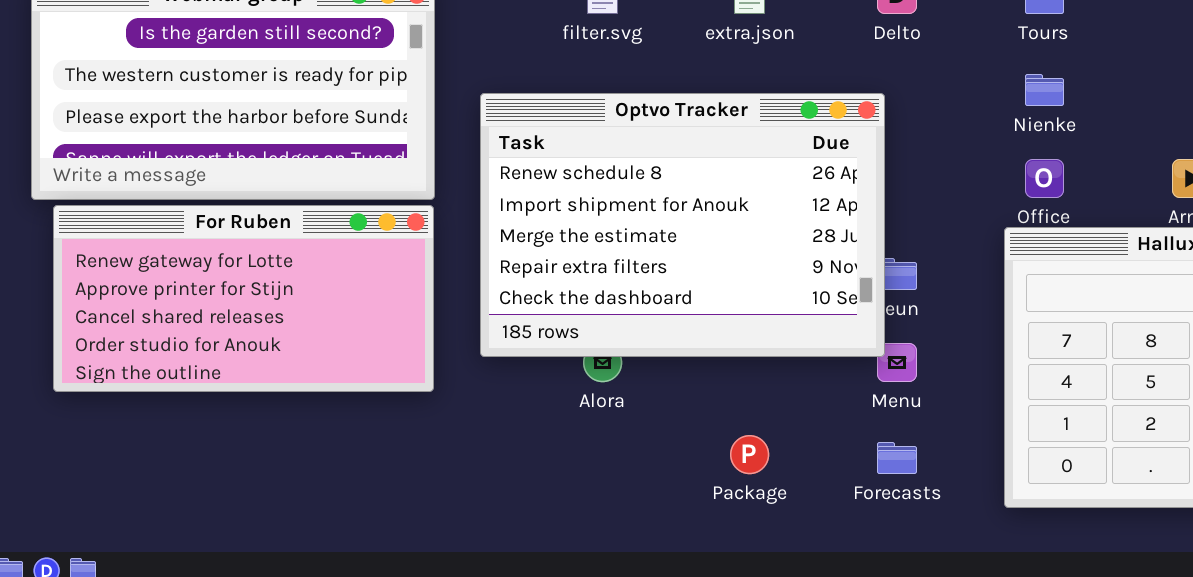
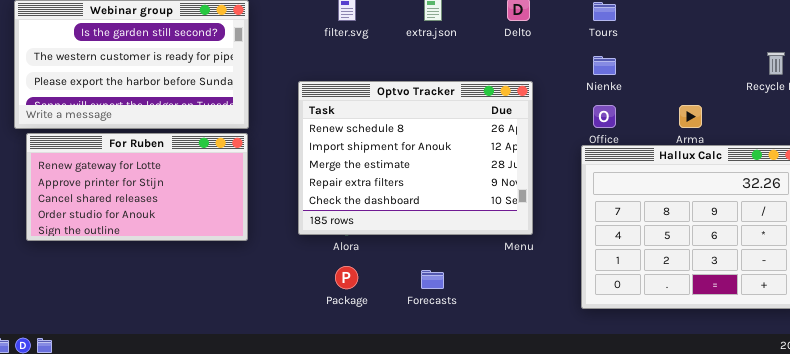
Optvo Tracker: [480,93,885,357] -> [298,81,533,235], moved
Package: [730,435,769,474] -> [335,266,358,289], moved
Forecasts: [877,442,917,474] -> [421,270,444,289], moved

